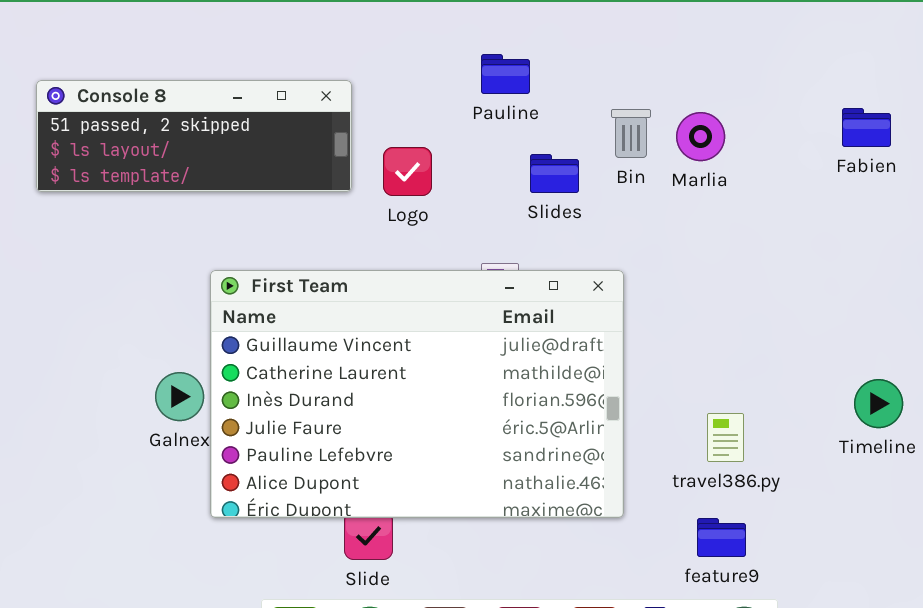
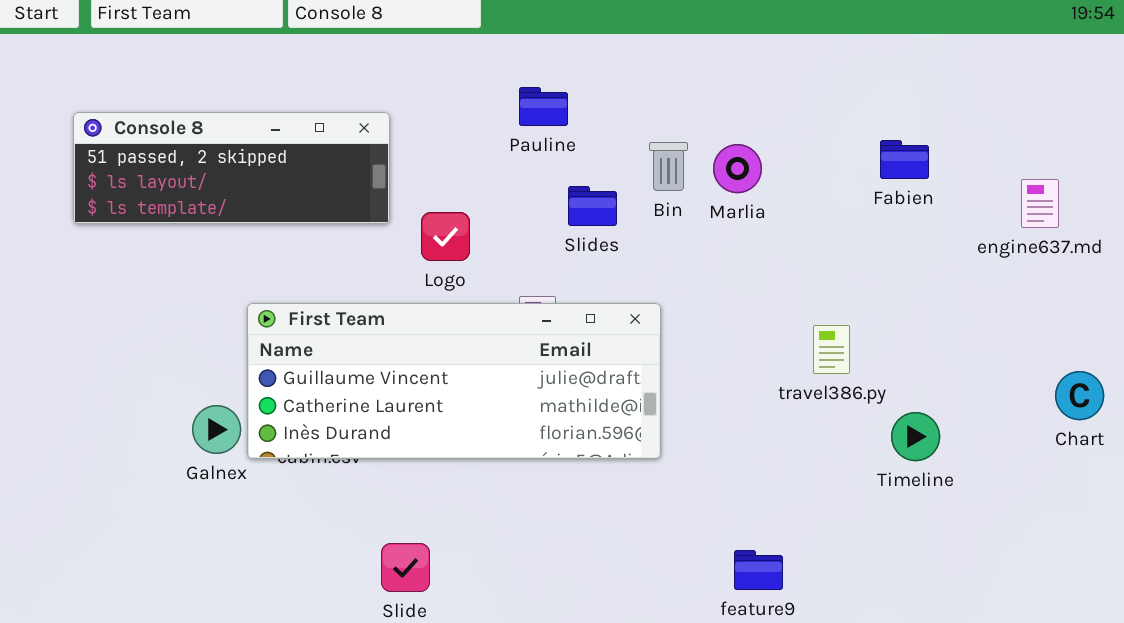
Logo: [383,147,432,196] -> [421,212,470,261], moved
First Team: [210,270,624,518] -> [247,303,661,459], resized
travel386.py: [707,413,744,462] -> [813,325,850,374], moved

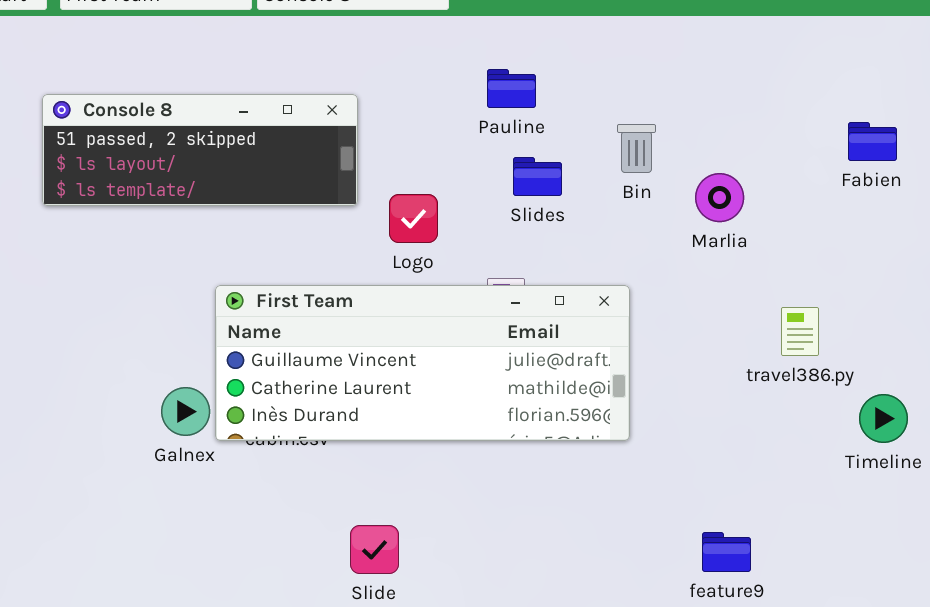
Marlia: [713,144,762,193] -> [695,173,744,222], moved
Slides: [568,186,617,226] -> [513,157,562,196], moved

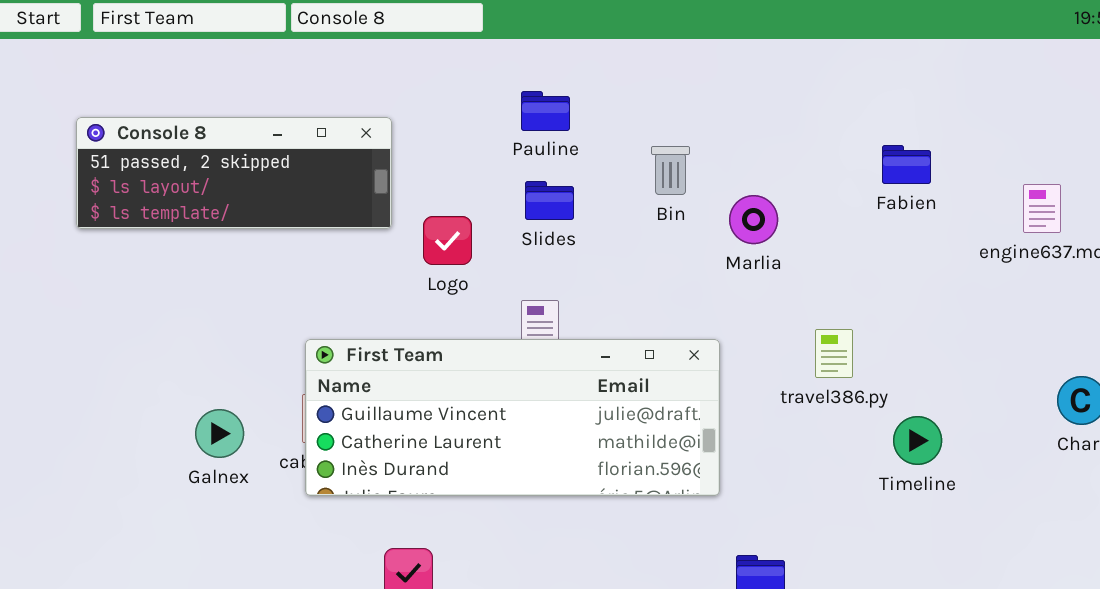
Slides: [513,157,562,196] -> [525,181,574,220], moved
First Team: [215,285,630,441] -> [305,339,720,496], moved

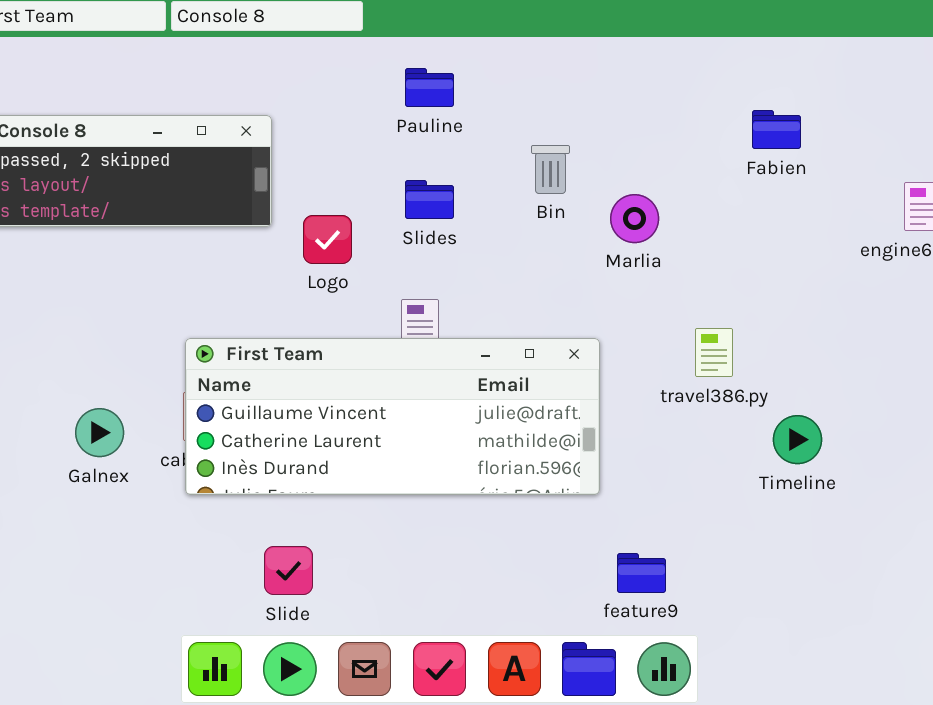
Pauline: [521,91,570,131] -> [405,68,454,107], moved
Fabien: [882,145,931,184] -> [752,110,801,149], moved

